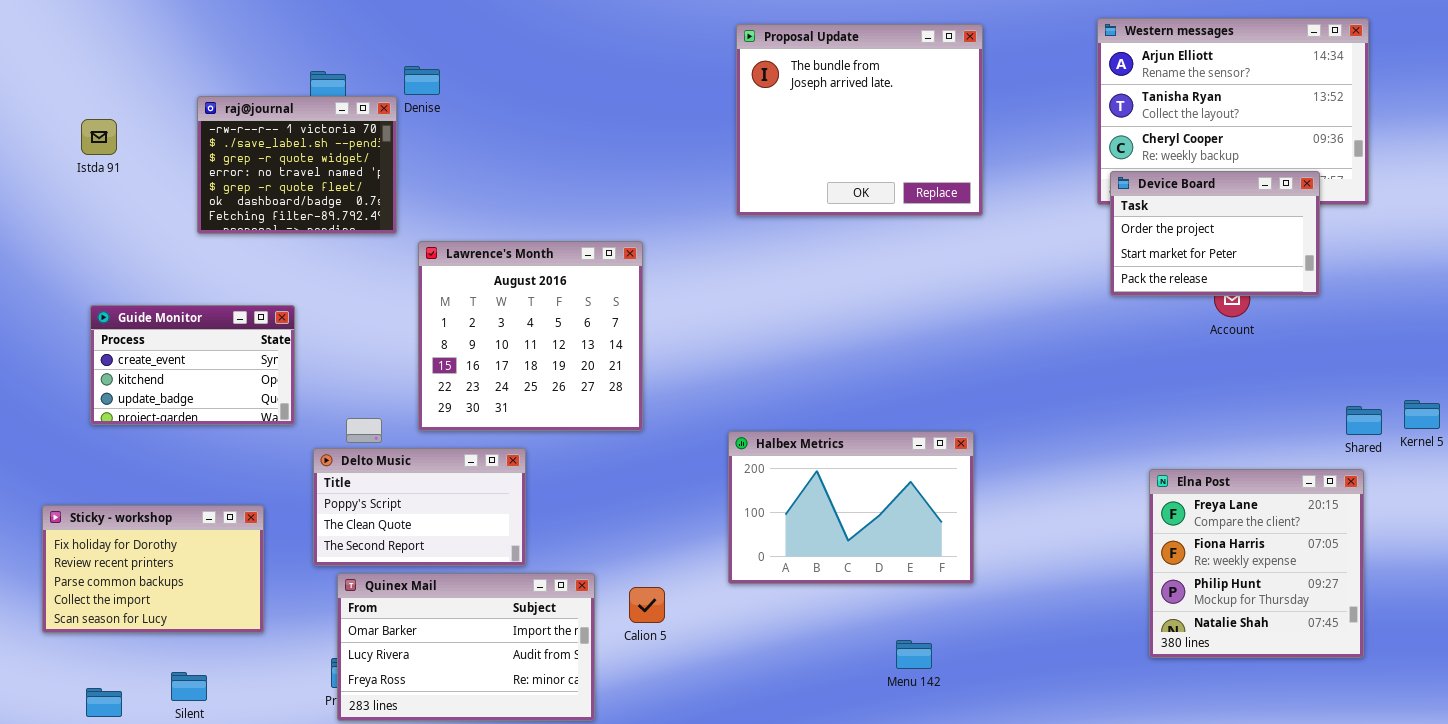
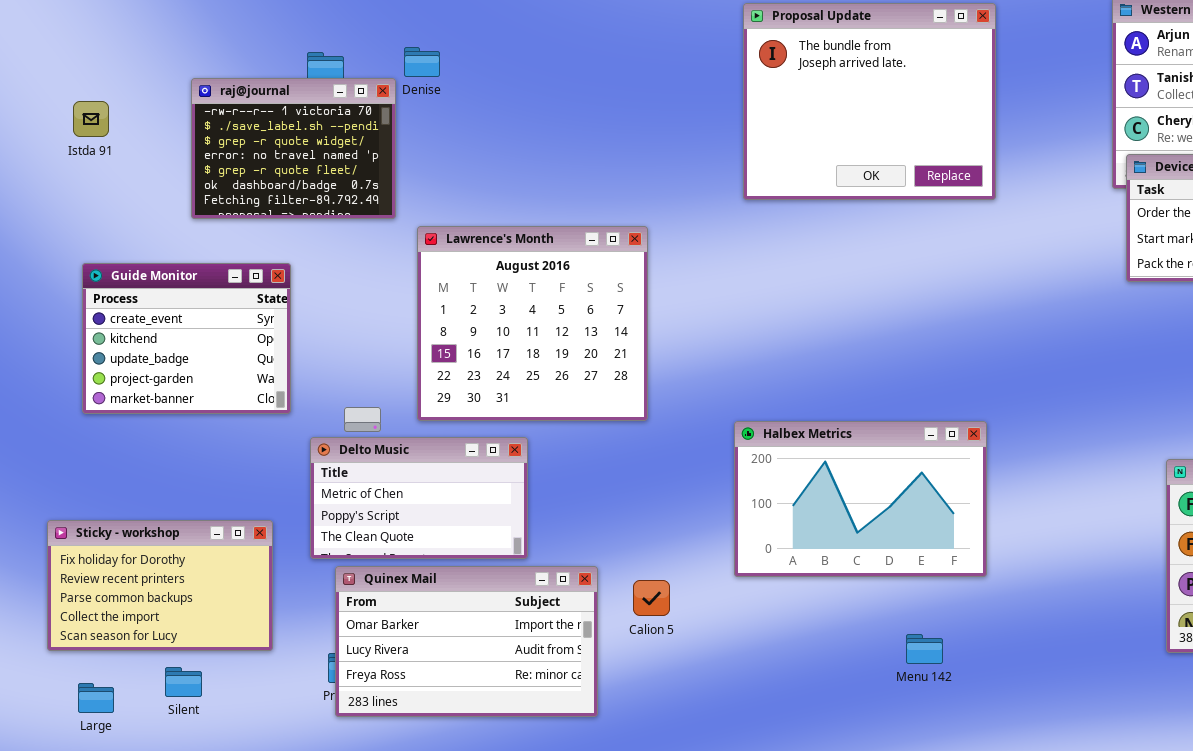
Guide Monitor: [90,305,295,425] -> [82,263,291,414], resized
Delto Music: [313,448,526,566] -> [310,437,528,559], scrolled up 1 row
Sticky - workshop: [42,505,264,633] -> [47,520,273,651], moved

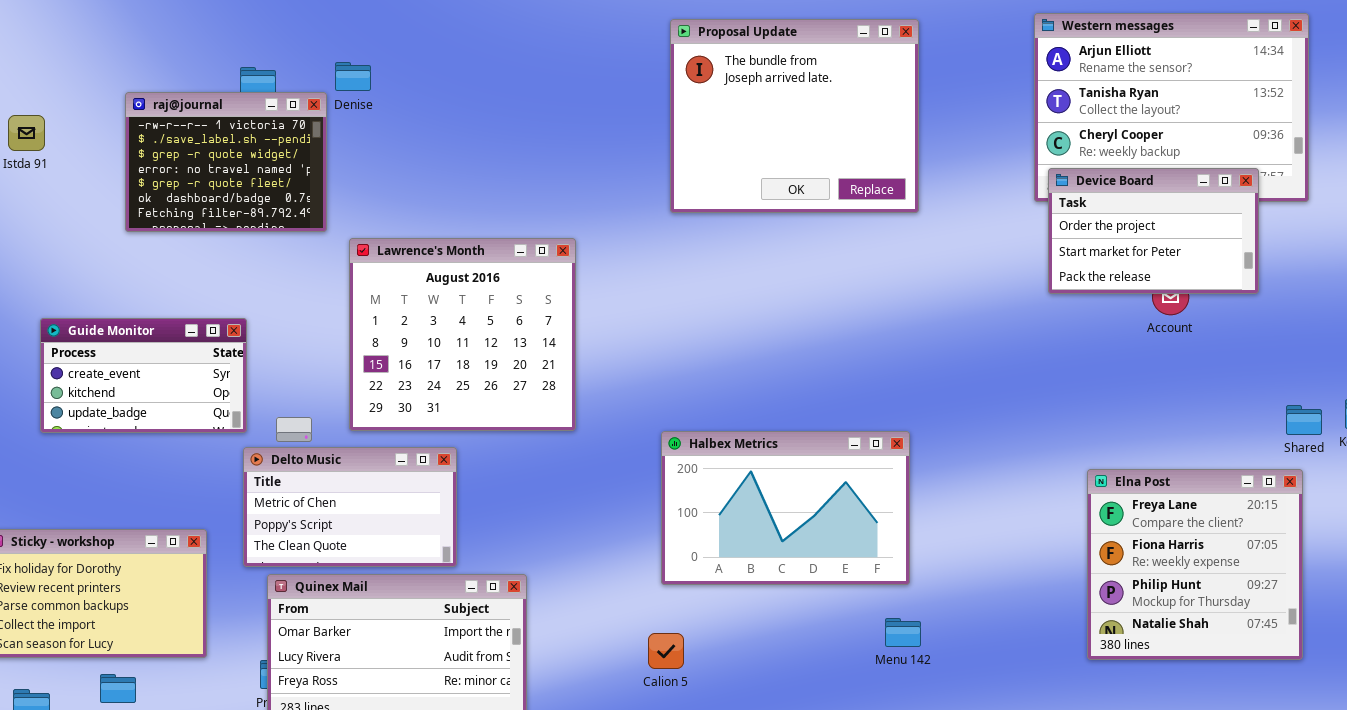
Guide Monitor: [82,263,291,414] -> [40,318,247,433], moved, resized
Calion 5: [633,580,670,616] -> [648,633,684,669], moved
Menu 142: [906,634,943,664] -> [885,618,921,647], moved

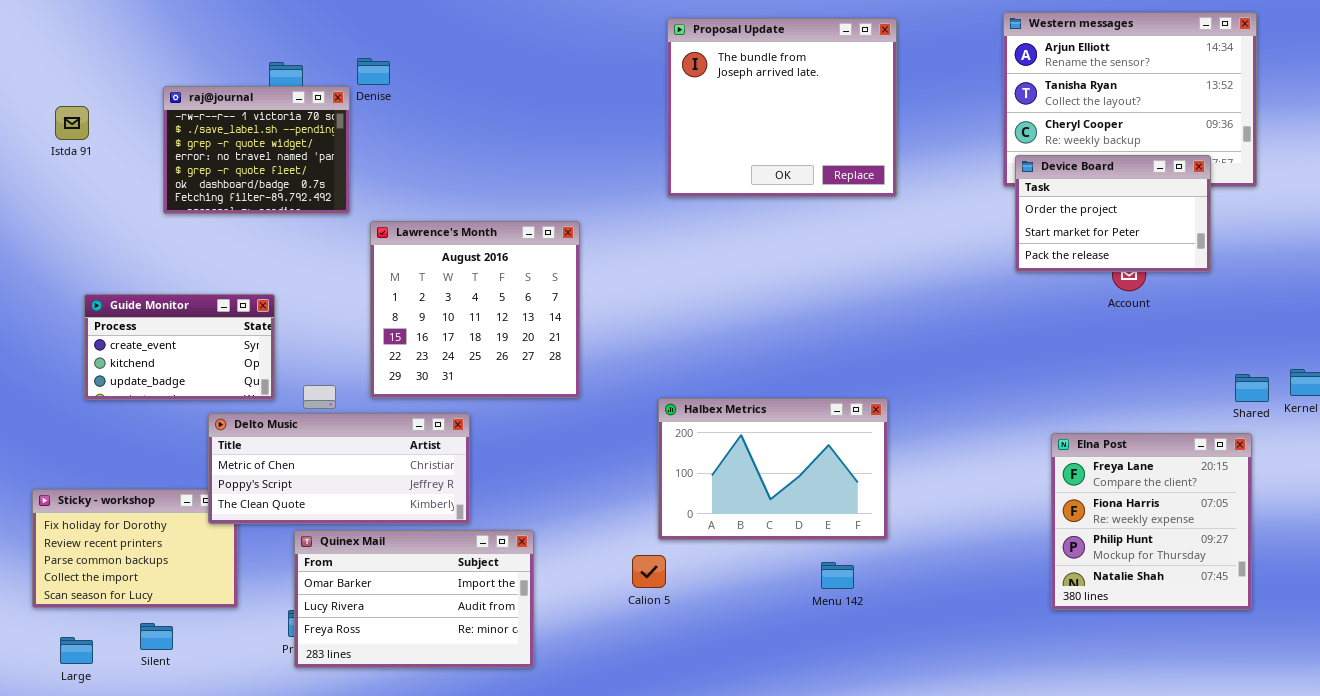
Delto Music: [243,447,457,567] -> [208,413,470,524], resized
Menu 142: [885,618,921,647] -> [821,562,854,589], moved
Calion 5: [648,633,684,669] -> [632,555,666,588], moved

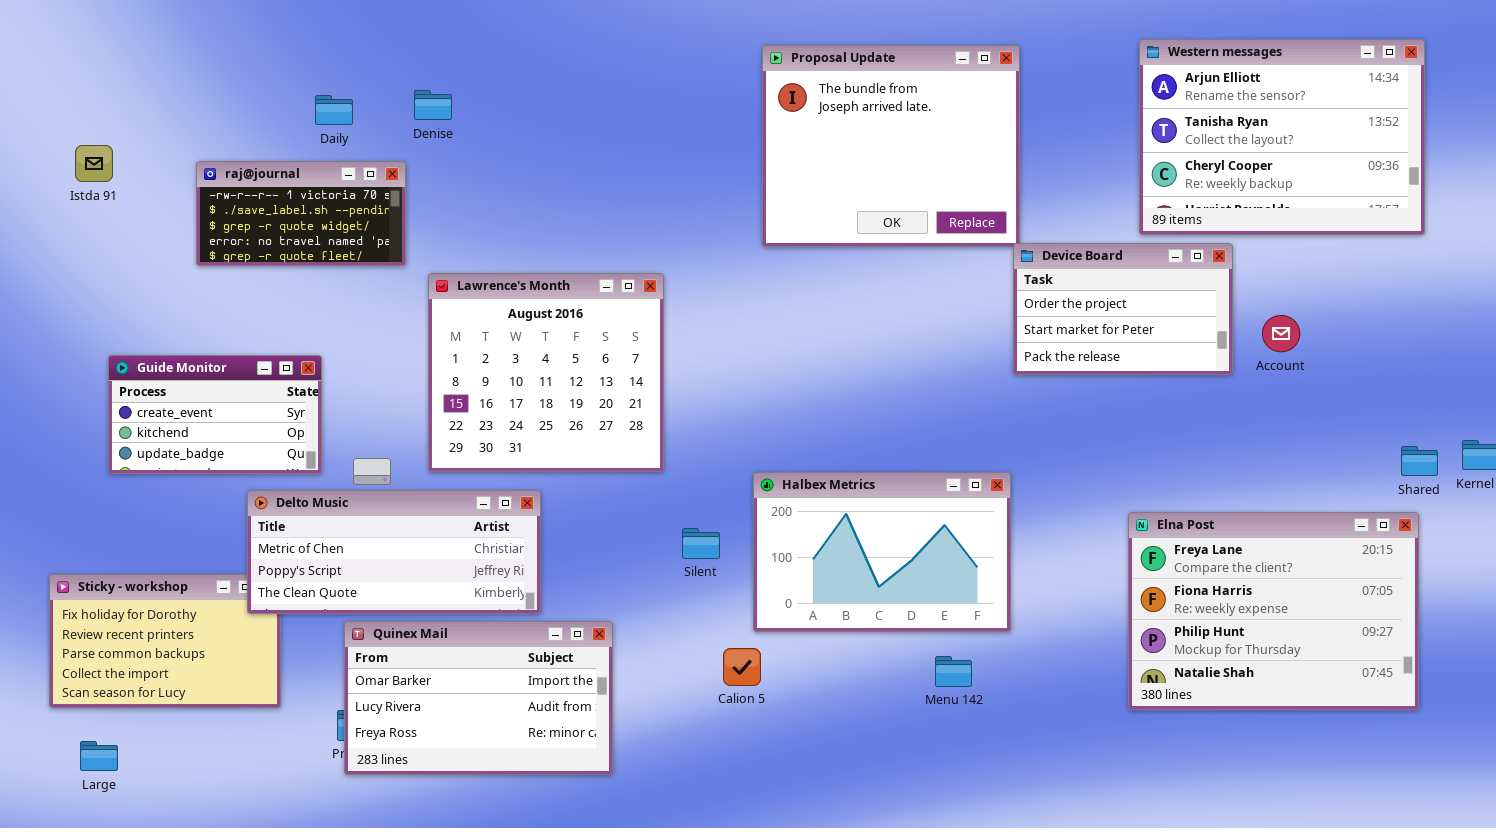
raj@journal: [163,86,350,214] -> [196,161,406,266], resized
Device Board: [1015,155,1211,272] -> [1013,243,1233,375], moved
Elna Post: [1051,433,1252,610] -> [1128,512,1419,710], resized
Silent: [140,623,173,650] -> [682,528,720,559], moved

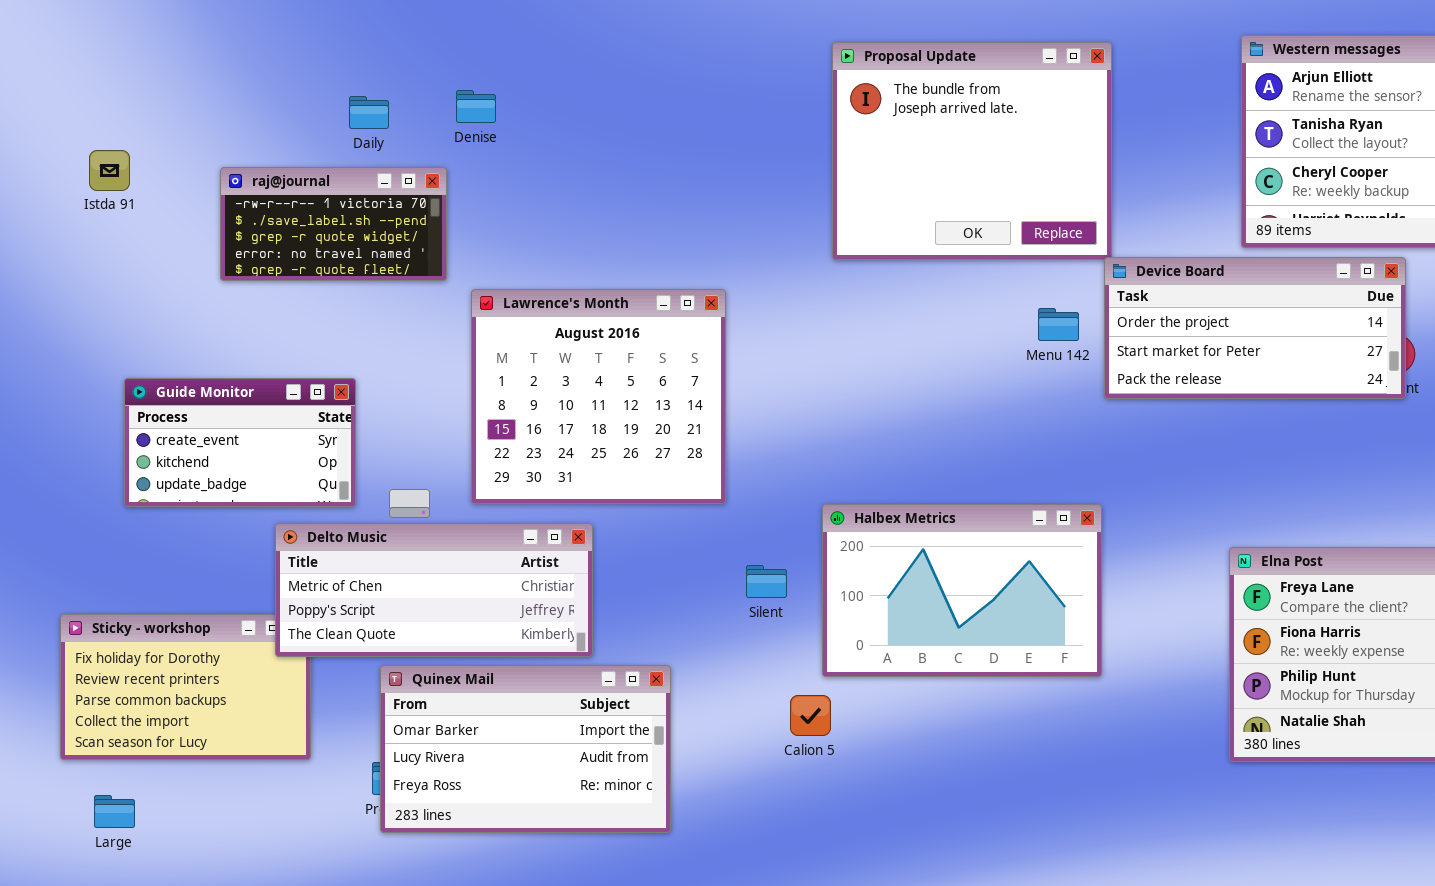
Device Board: [1013,243,1233,375] -> [1104,257,1406,399], resized
Menu 142: [935,656,972,687] -> [1038,308,1079,341], moved

